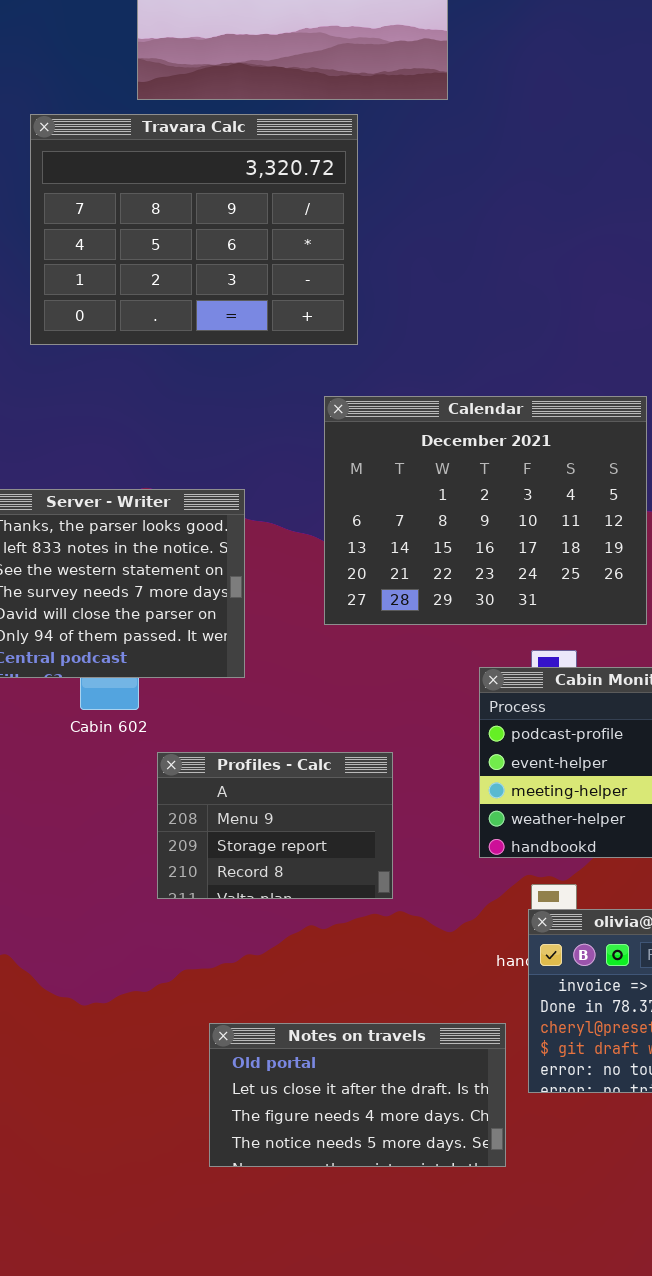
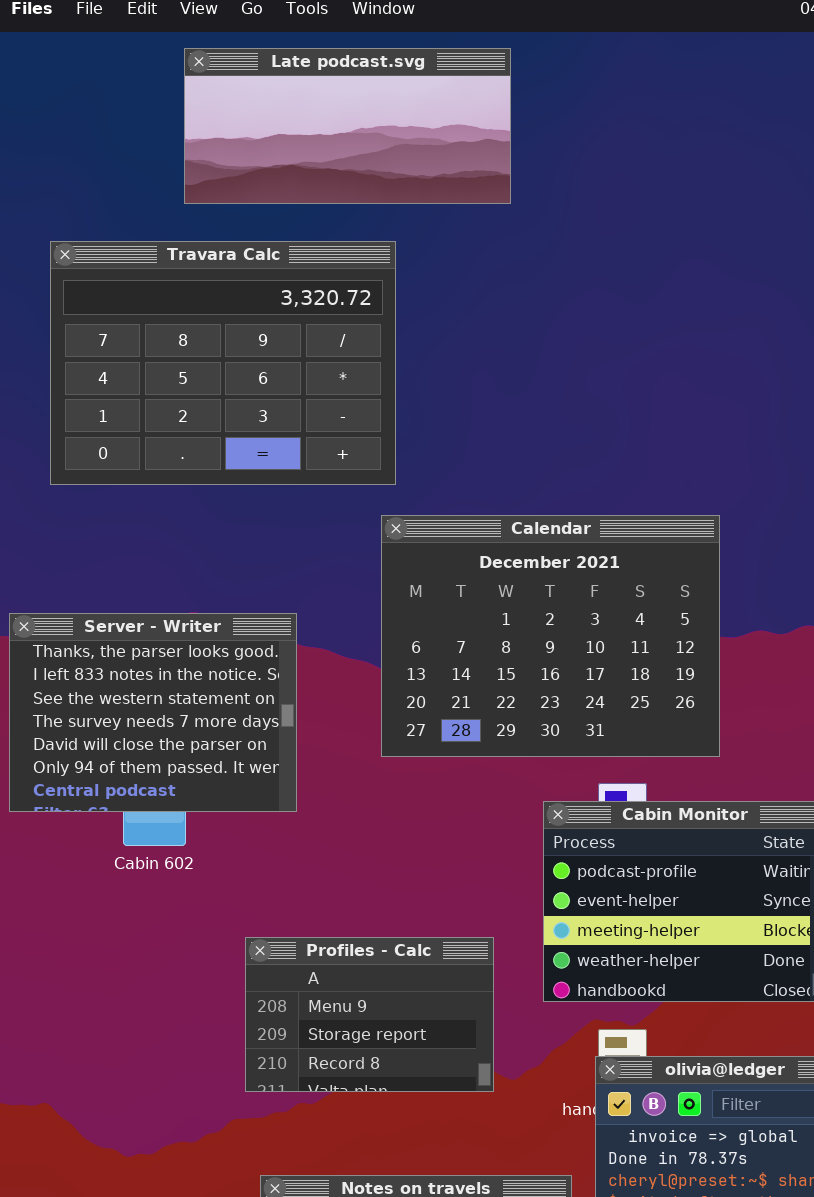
Travara Calc: [30,114,358,345] -> [50,241,396,485], moved
Profiles - Calc: [157,752,393,899] -> [245,937,494,1092], moved

